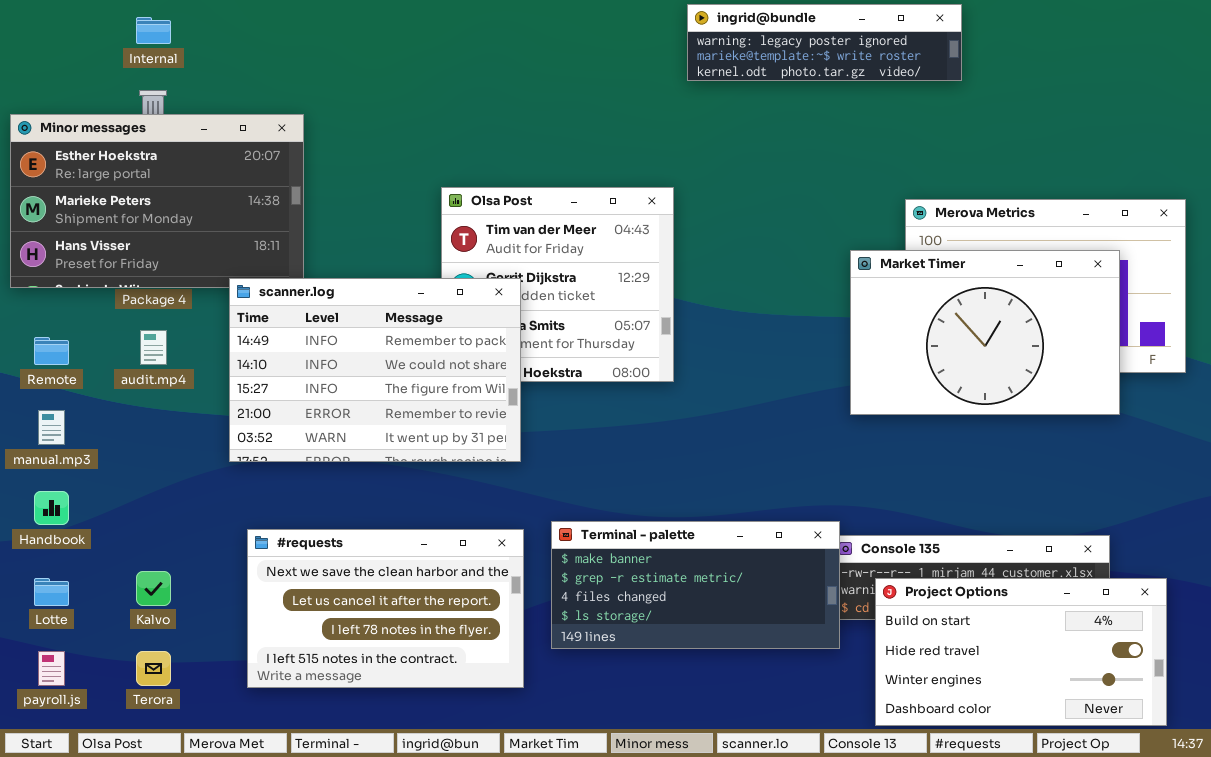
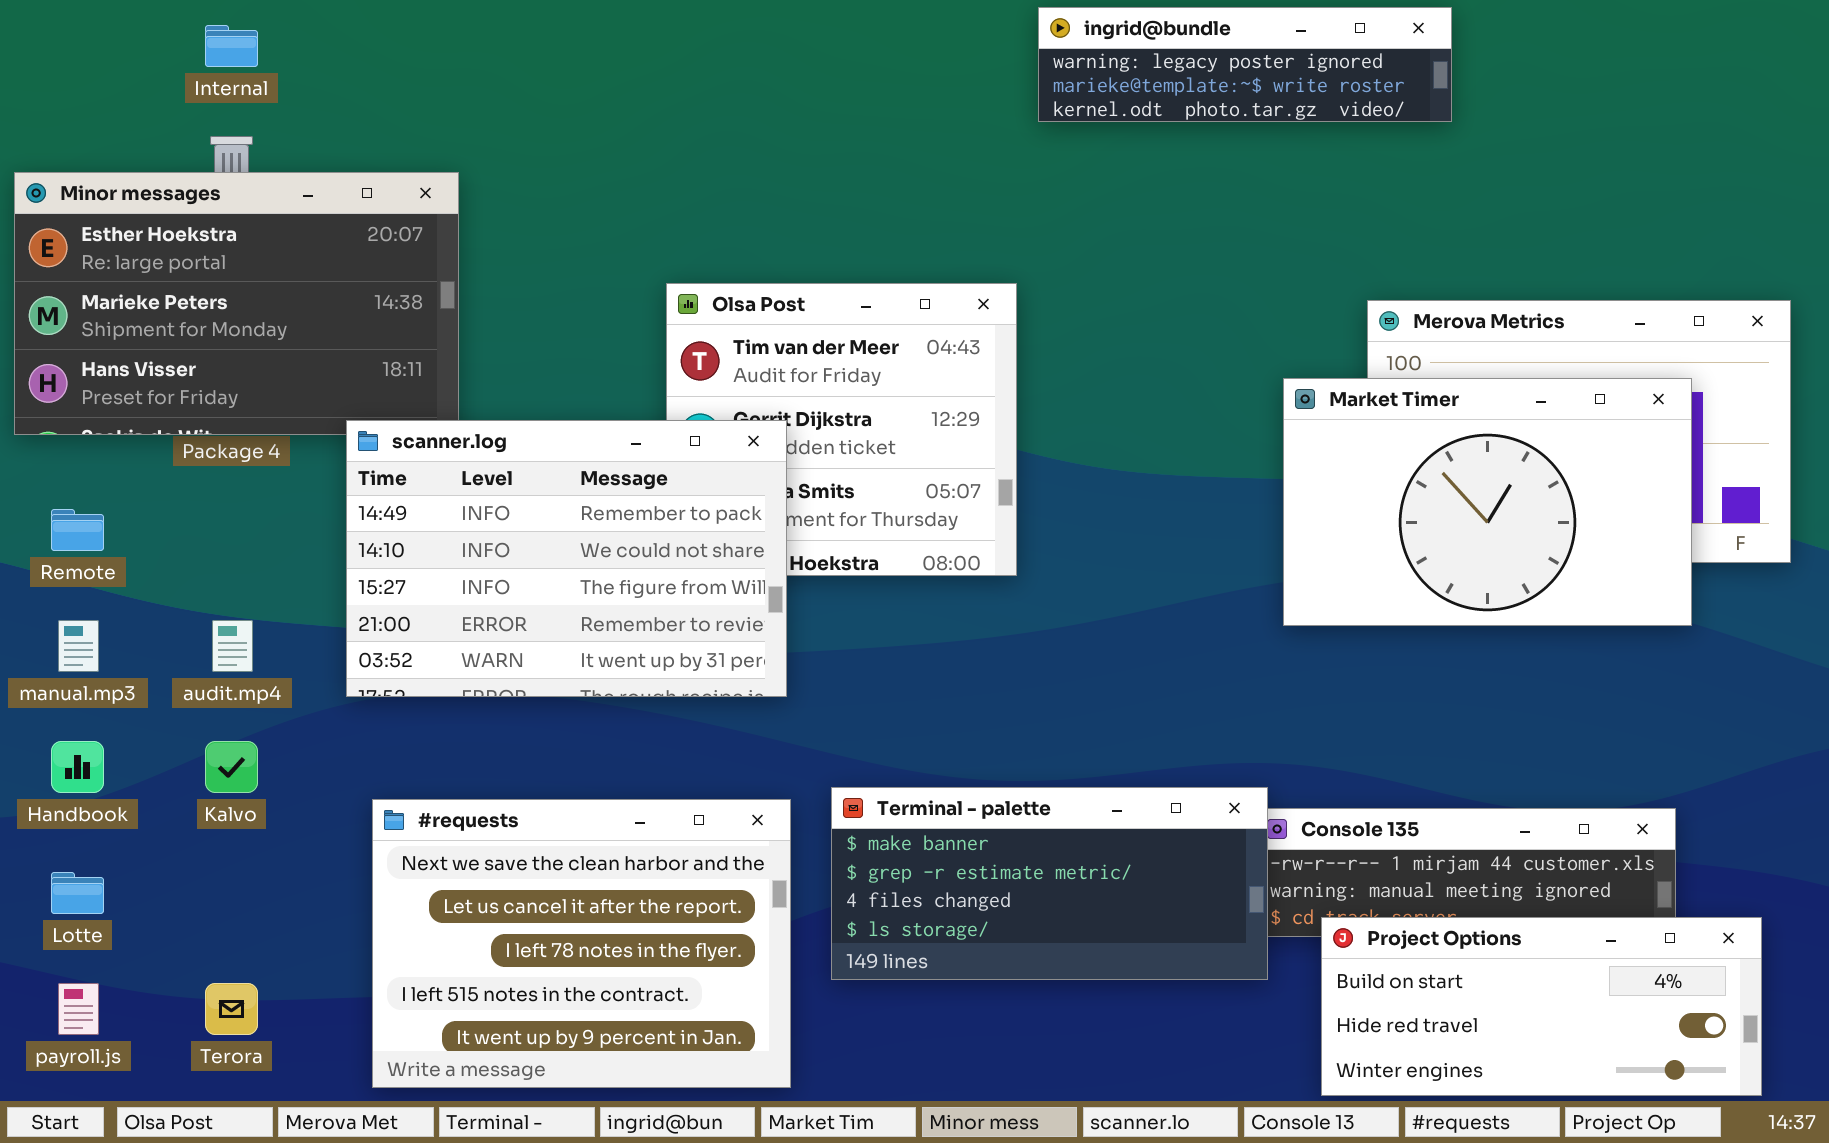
audit.mp4: [140,330,167,365] -> [212,620,253,672], moved
#requests: [247,529,524,688] -> [372,799,791,1088], resized
Kalvo: [136,571,171,606] -> [205,741,258,793], moved
Project Options: [875,578,1167,726] -> [1321,917,1762,1096], resized

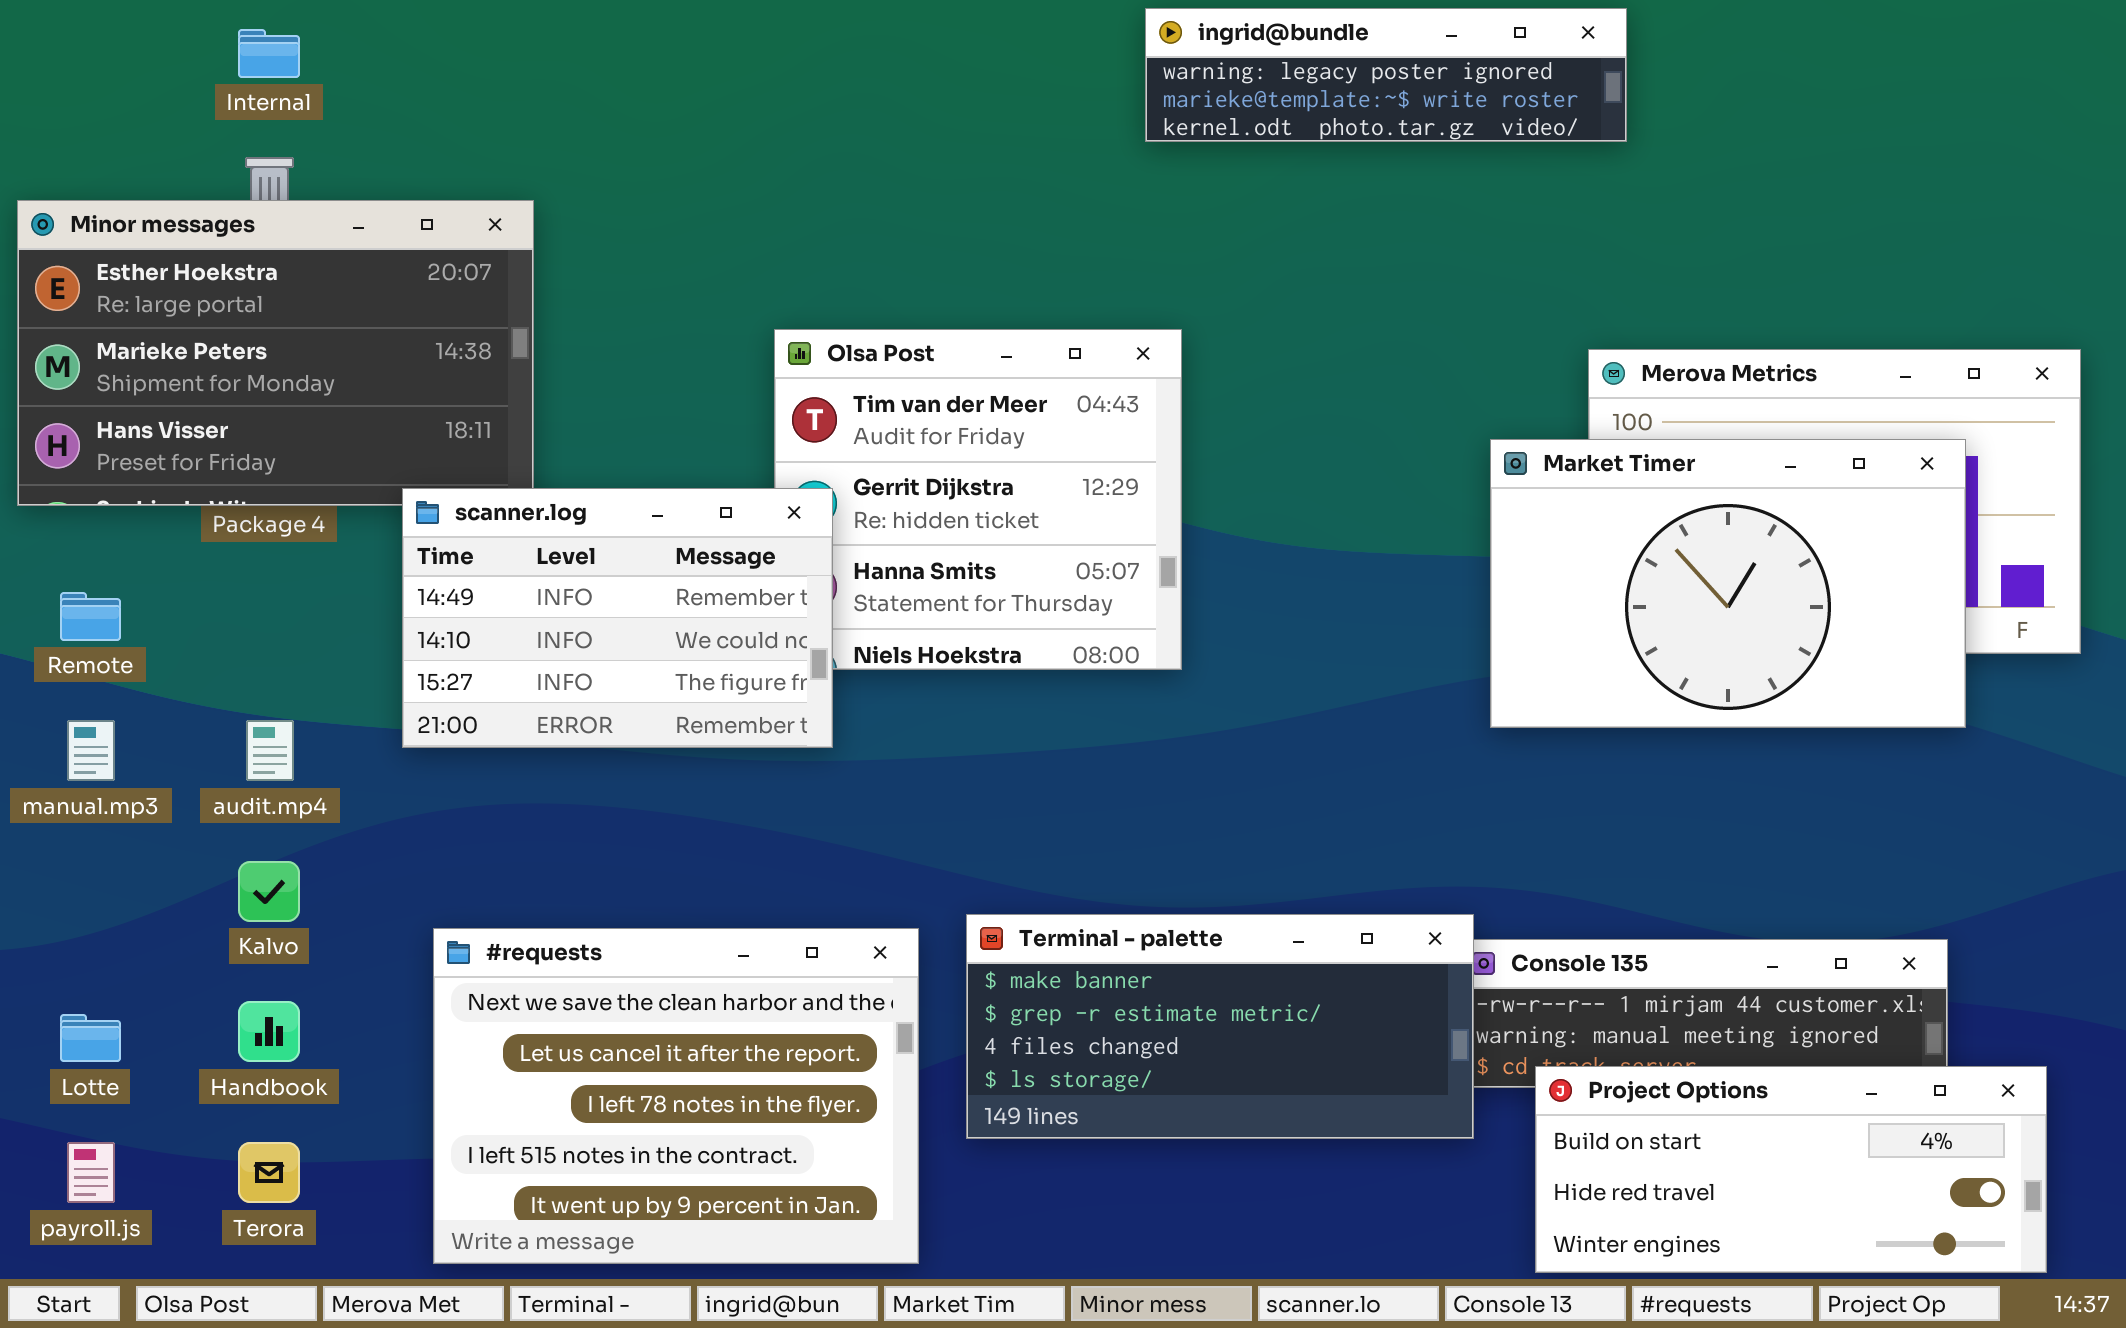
ingrid@bundle: [1038,7,1452,122] -> [1145,8,1627,142], moved
scanner.log: [346,420,787,697] -> [402,488,833,748], resized
Handbook: [51,741,104,793] -> [238,1001,300,1062], moved

